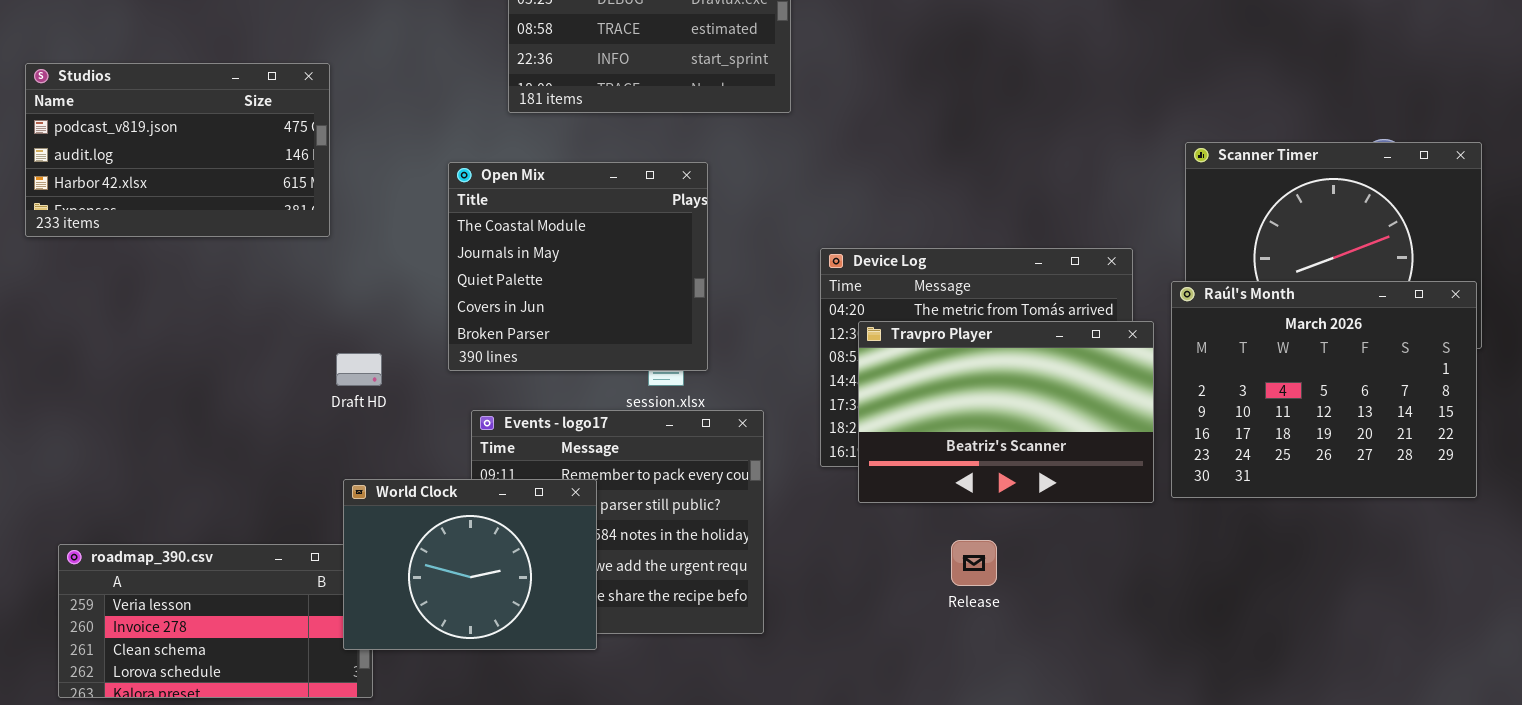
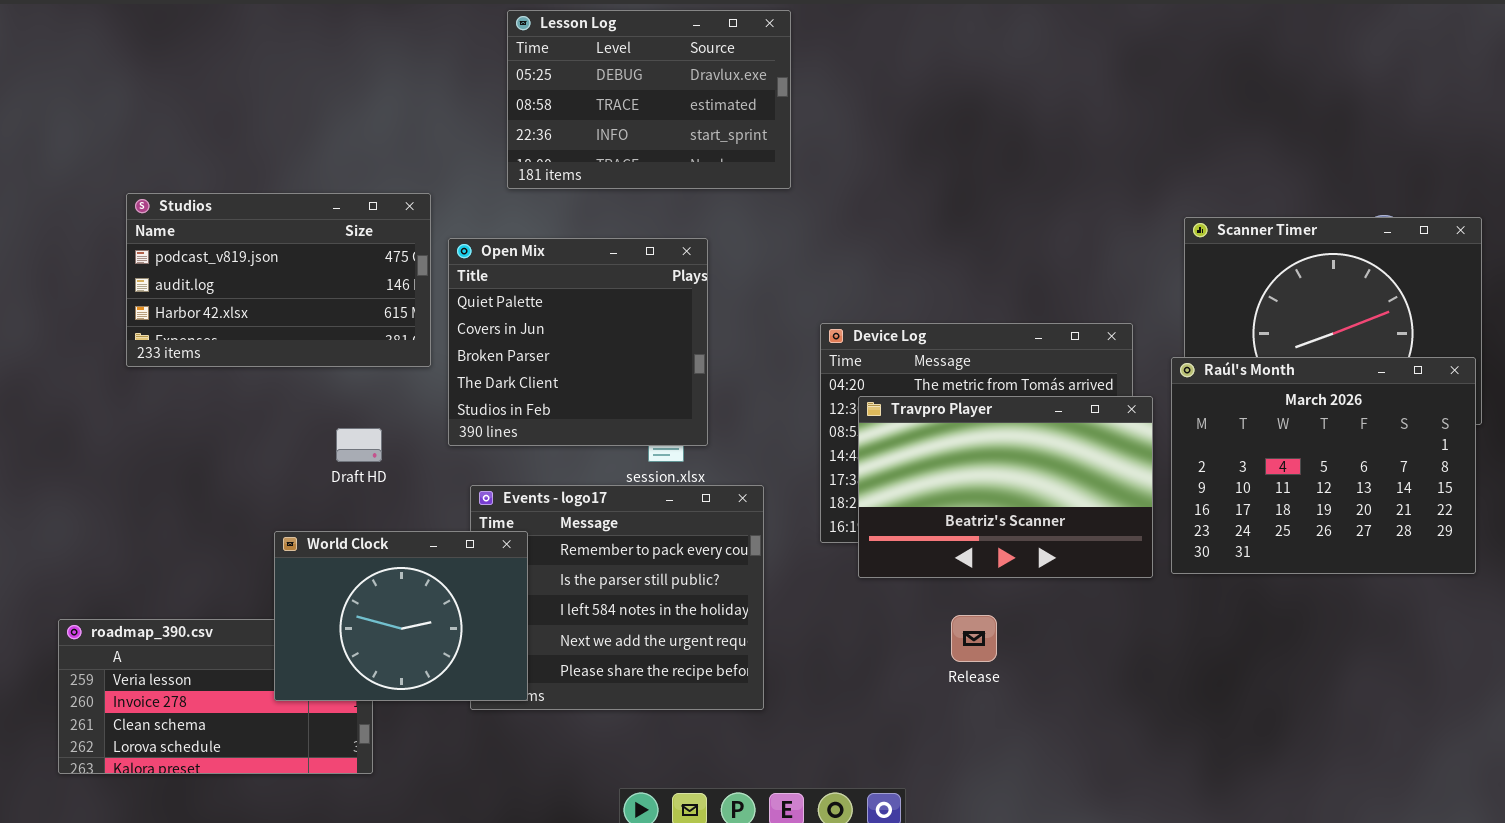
Studios: [25,63,330,237] -> [126,193,431,367], moved
Open Mix: [448,162,708,371] -> [448,238,708,446], scrolled down 2 rows
World Clock: [343,479,597,650] -> [274,531,528,701], moved

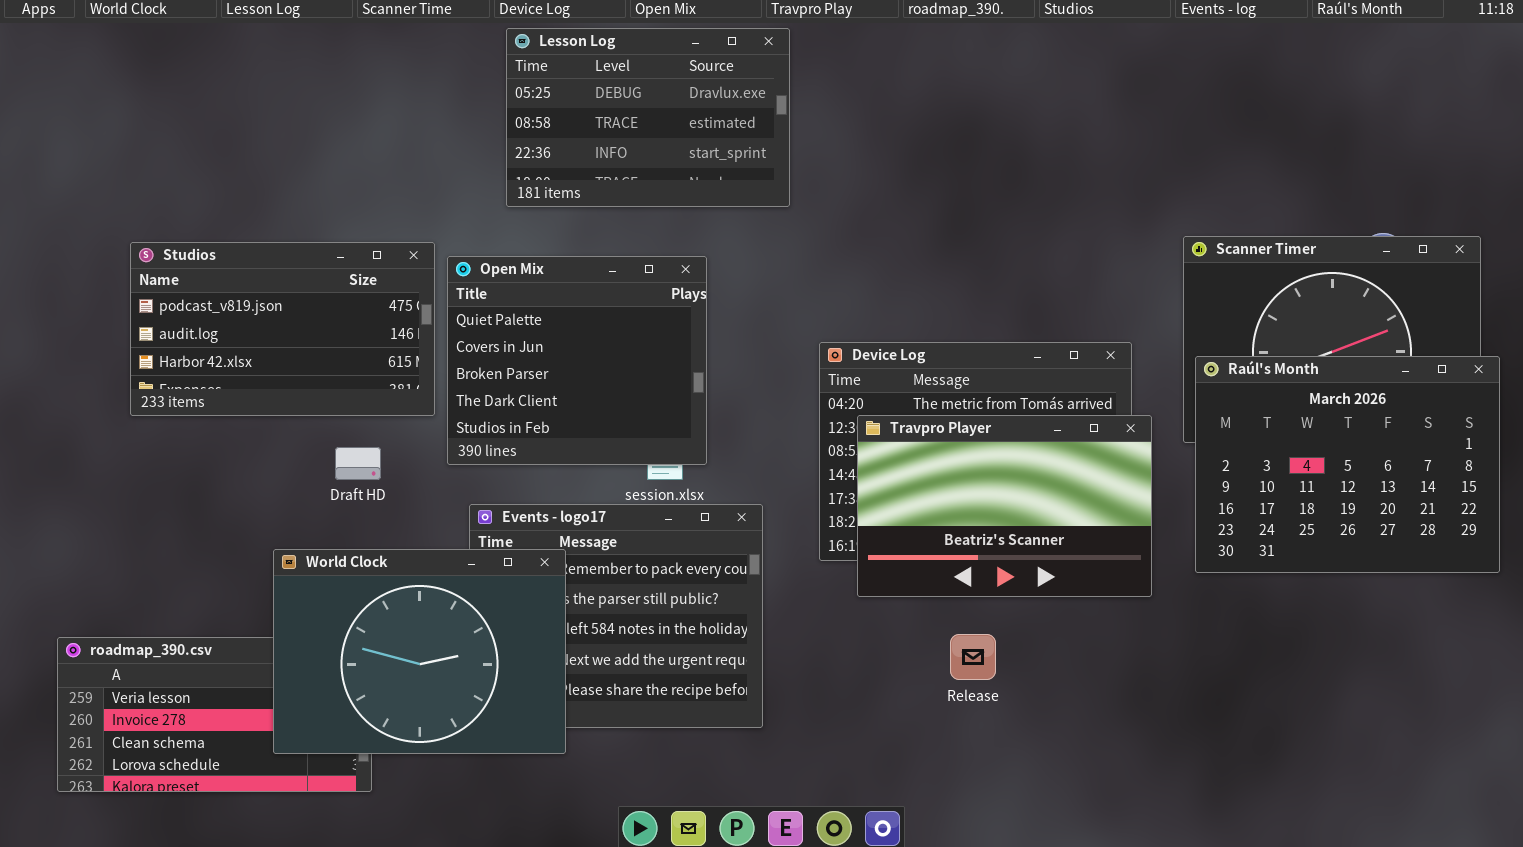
Studios: [126,193,431,367] -> [130,242,435,416], moved
Raúl's Month: [1171,357,1476,574] -> [1195,356,1500,573], moved
World Clock: [274,531,528,701] -> [273,549,566,754], resized

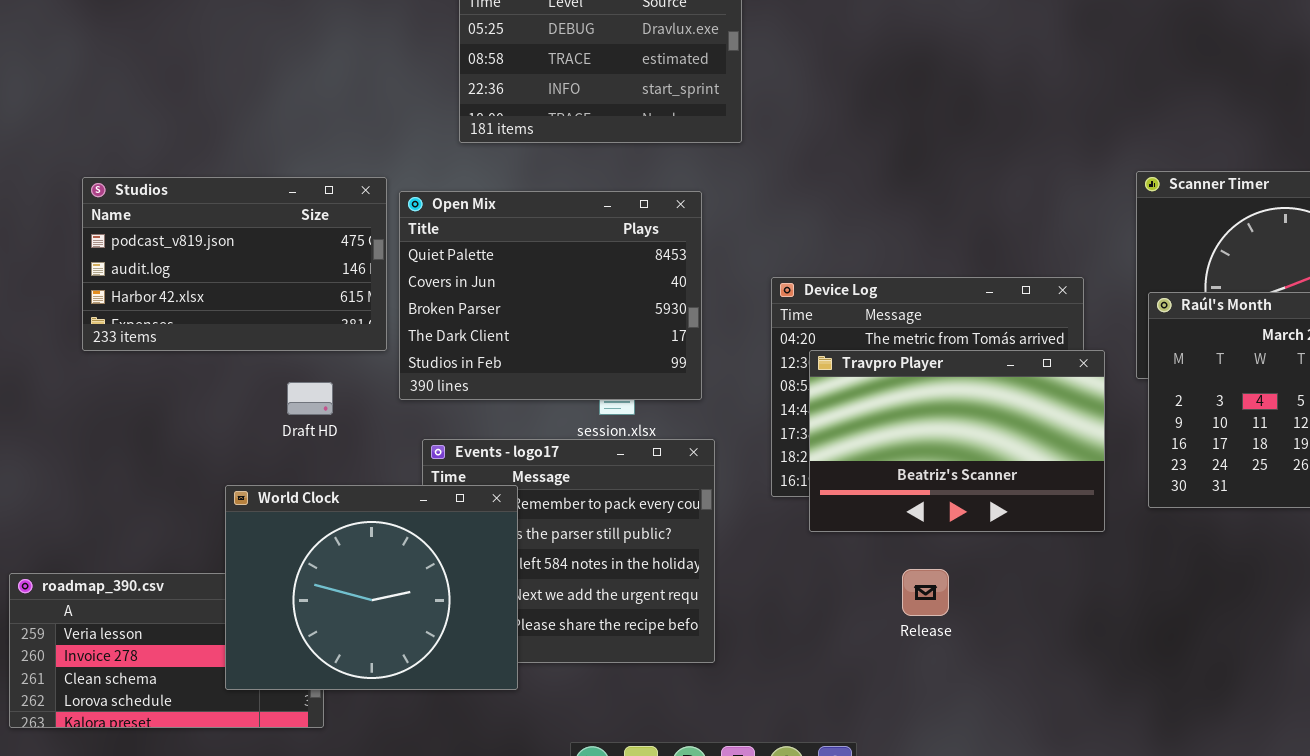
Open Mix: [447,256,707,465] -> [399,191,702,400], resized

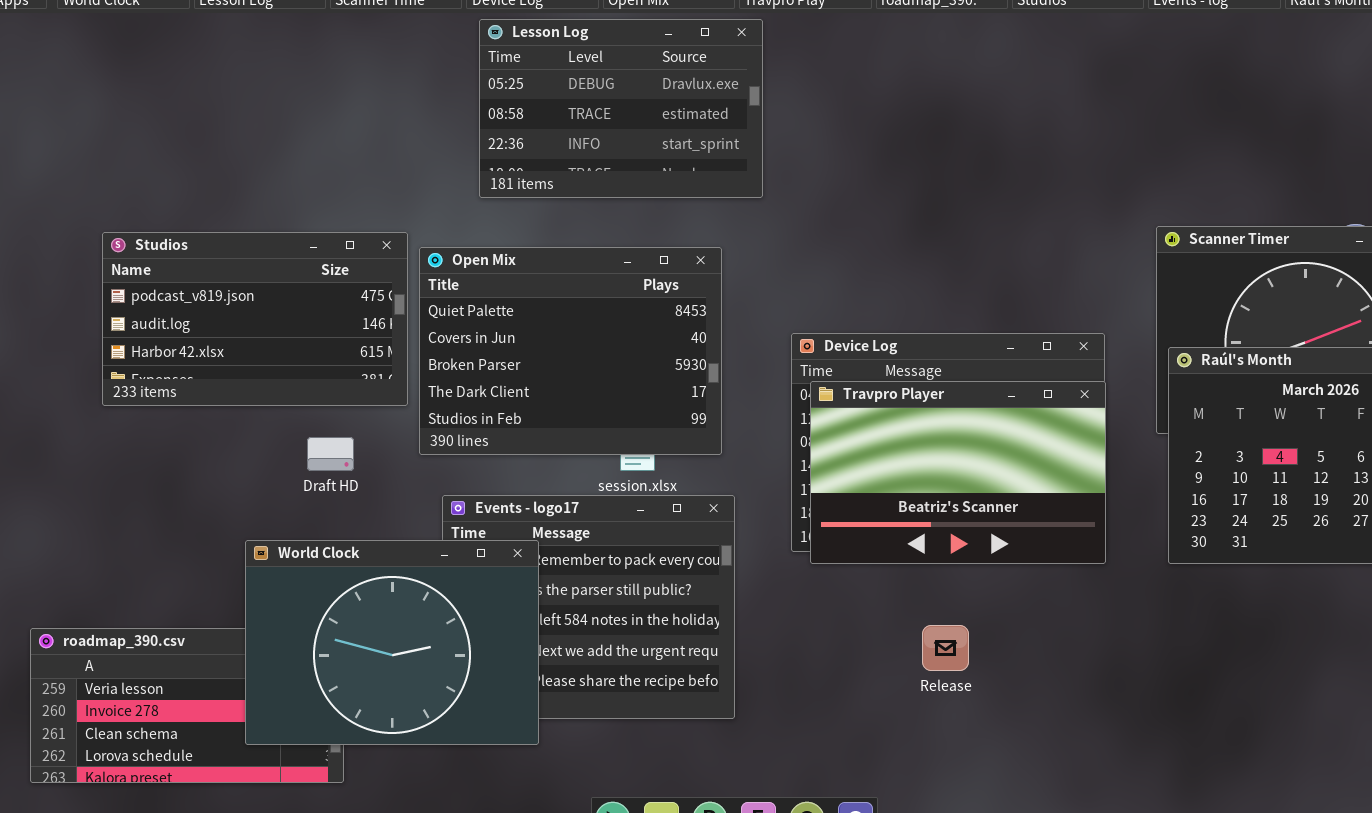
Travpro Player: [809,350,1105,532] -> [810,381,1106,564], moved

